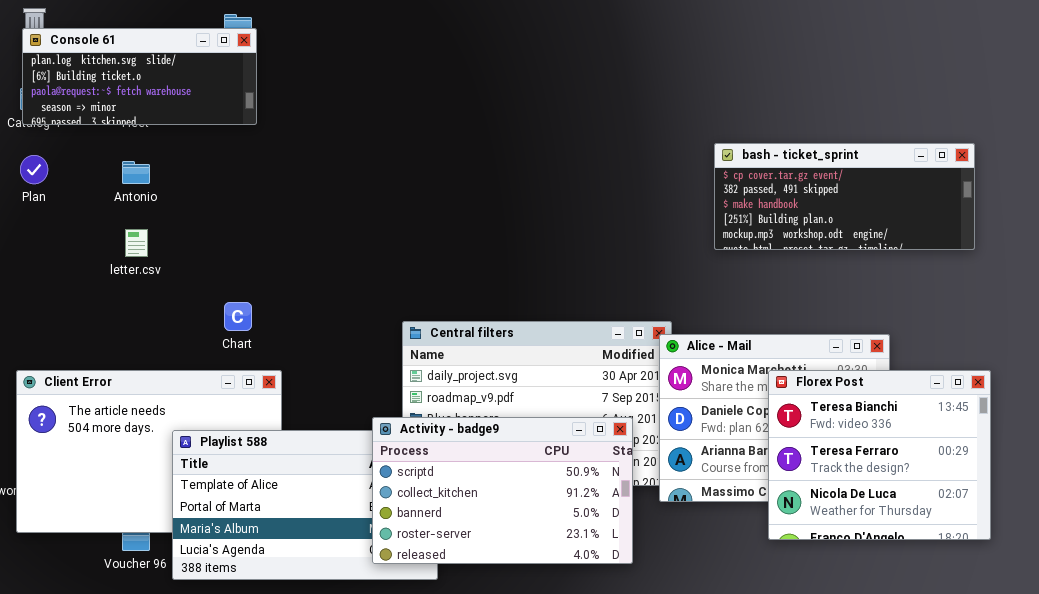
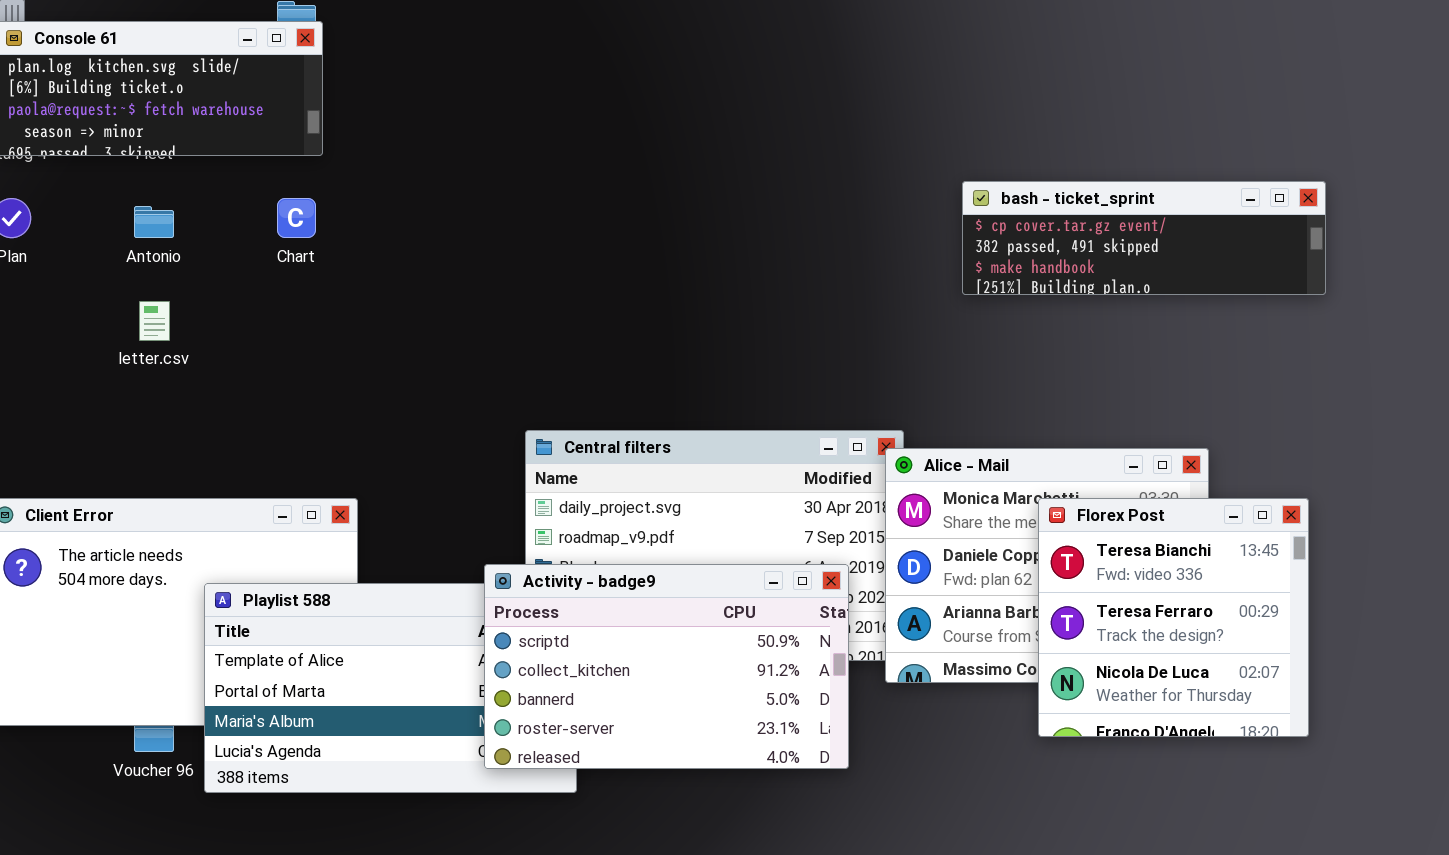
bash - ticket_sprint: [714,143,975,250] -> [962,181,1326,295], resized
Chart: [224,302,252,331] -> [277,198,316,238], moved
Florex Post: [768,370,991,540] -> [1038,498,1309,737], resized

